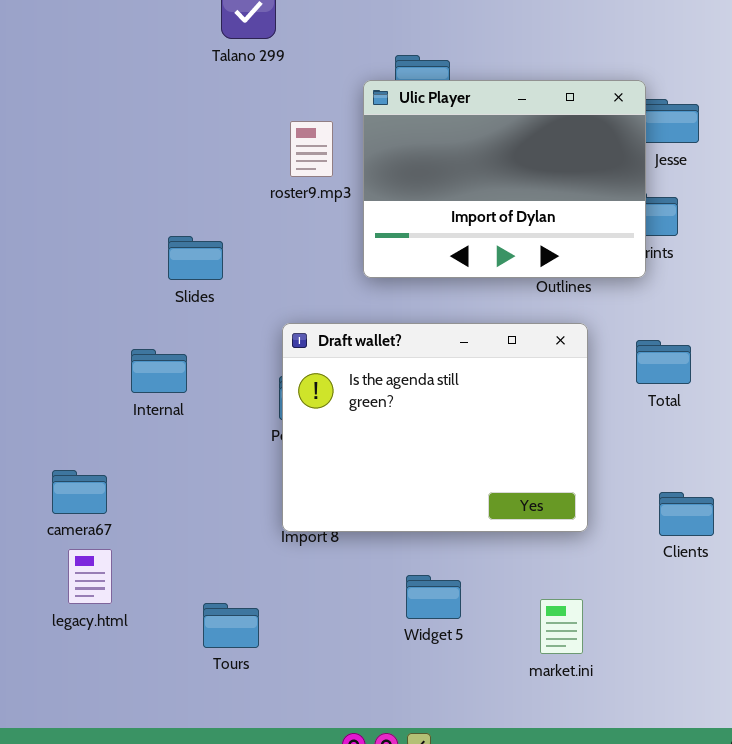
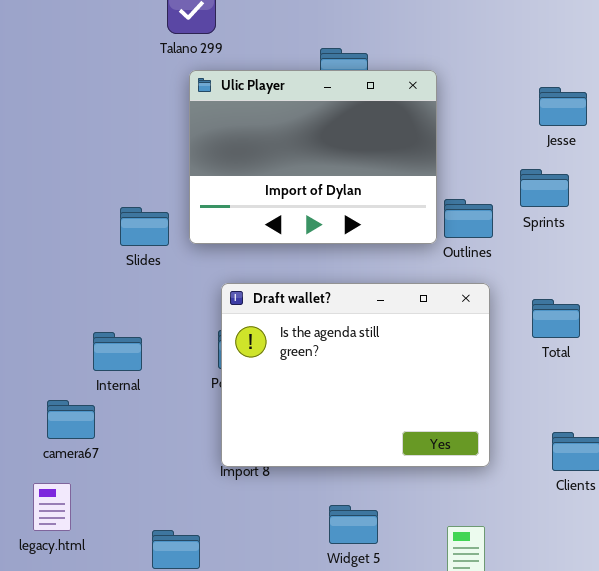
Ulic Player: [363,80,646,278] -> [189,70,437,244], moved
Internal: [131,349,187,393] -> [93,332,142,371], moved
camera67: [52,470,107,514] -> [47,400,95,439], moved

